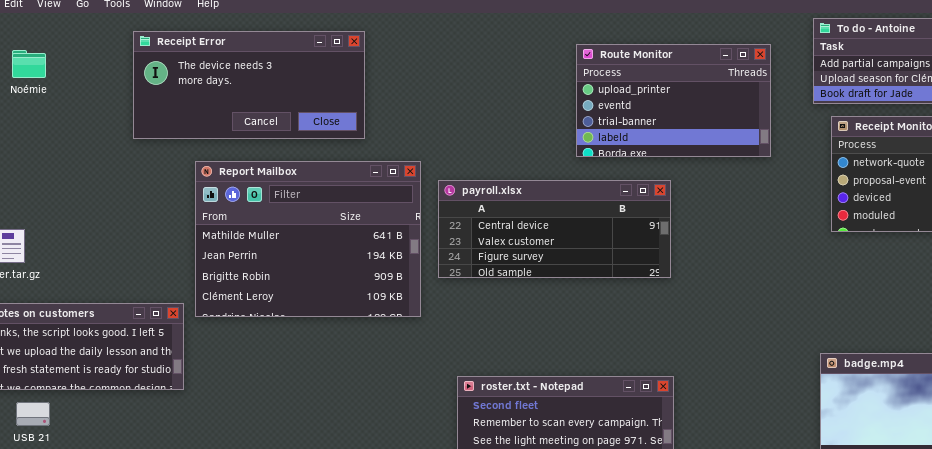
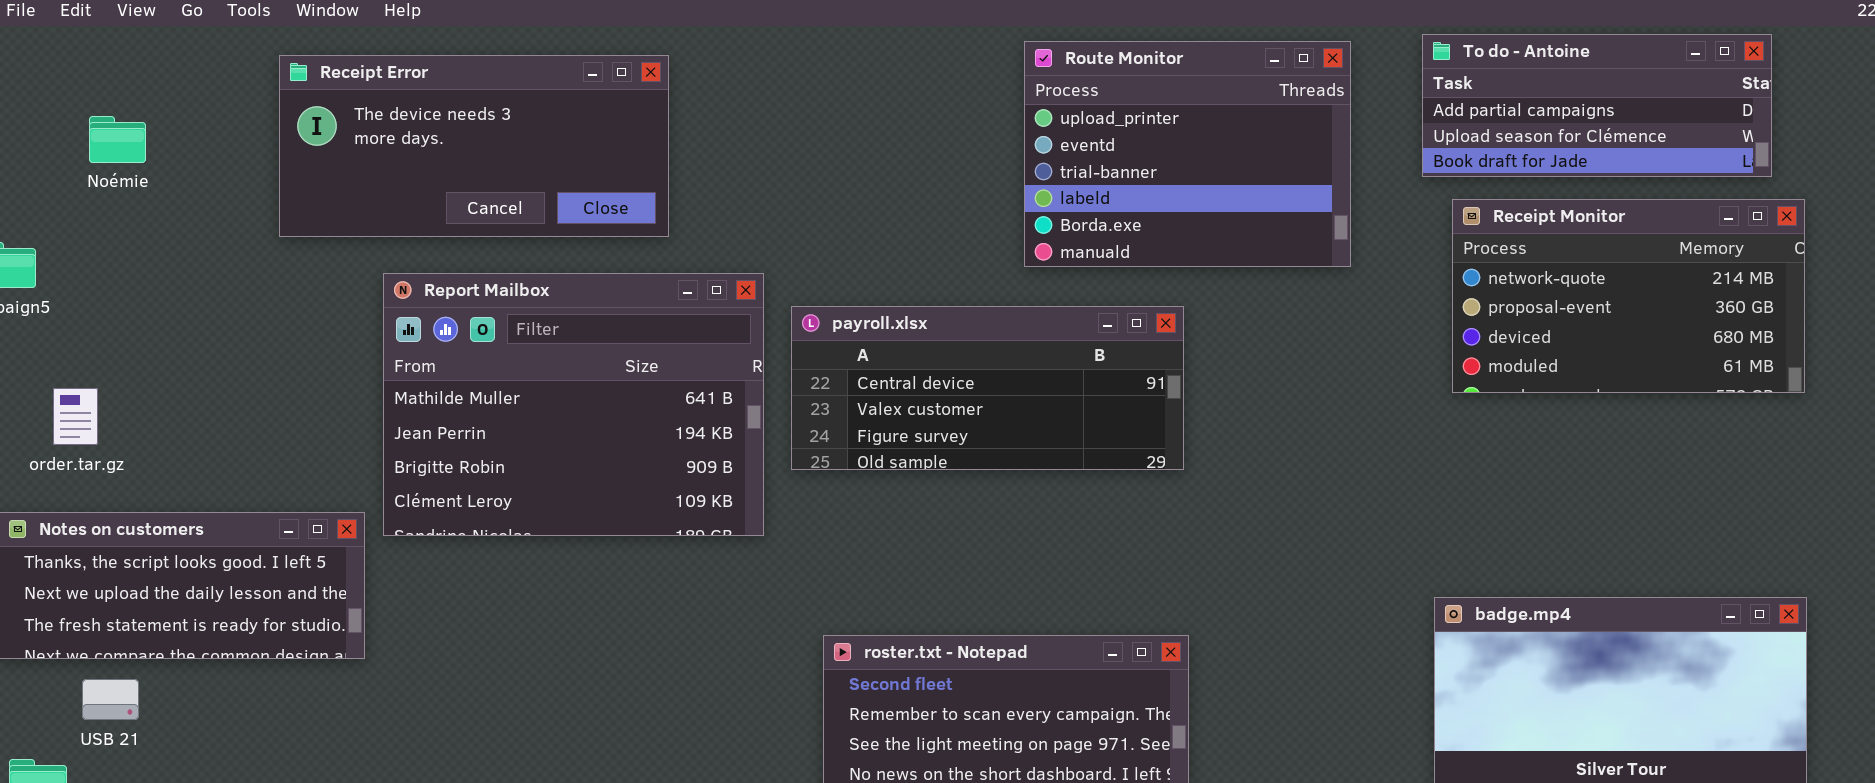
Route Monitor: [576,44,771,157] -> [1024,41,1351,267], resized
Noémie: [12,50,46,78] -> [89,116,146,163], moved

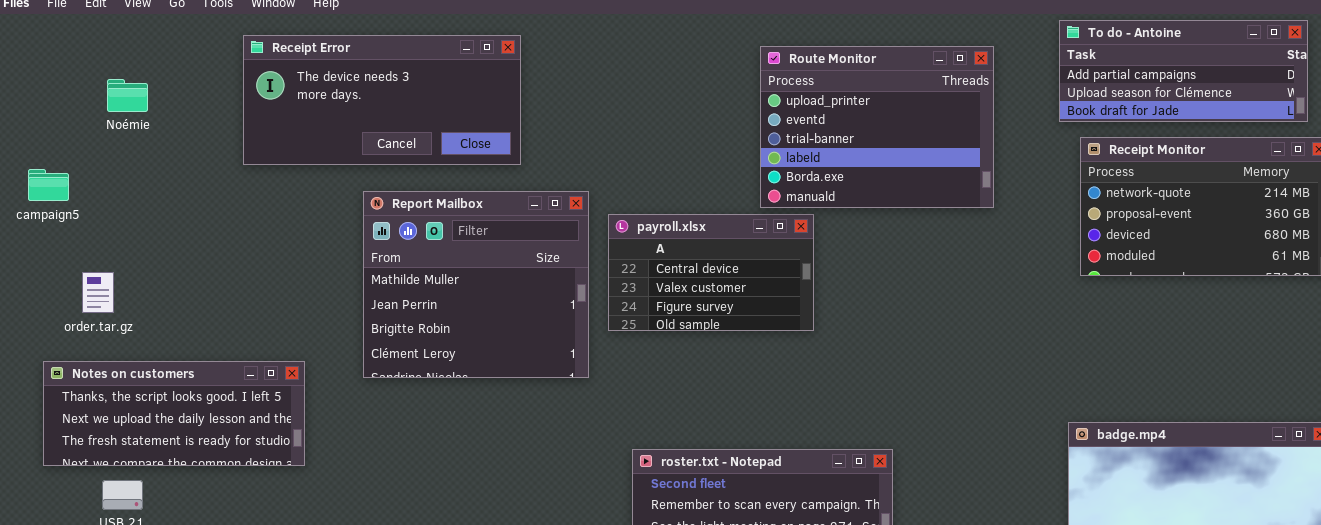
Route Monitor: [1024,41,1351,267] -> [760,46,994,208], moved
Report Mailbox: [383,273,764,536] -> [363,191,589,378], resized
payroll.xlsx: [791,306,1184,470] -> [608,214,814,331], resized

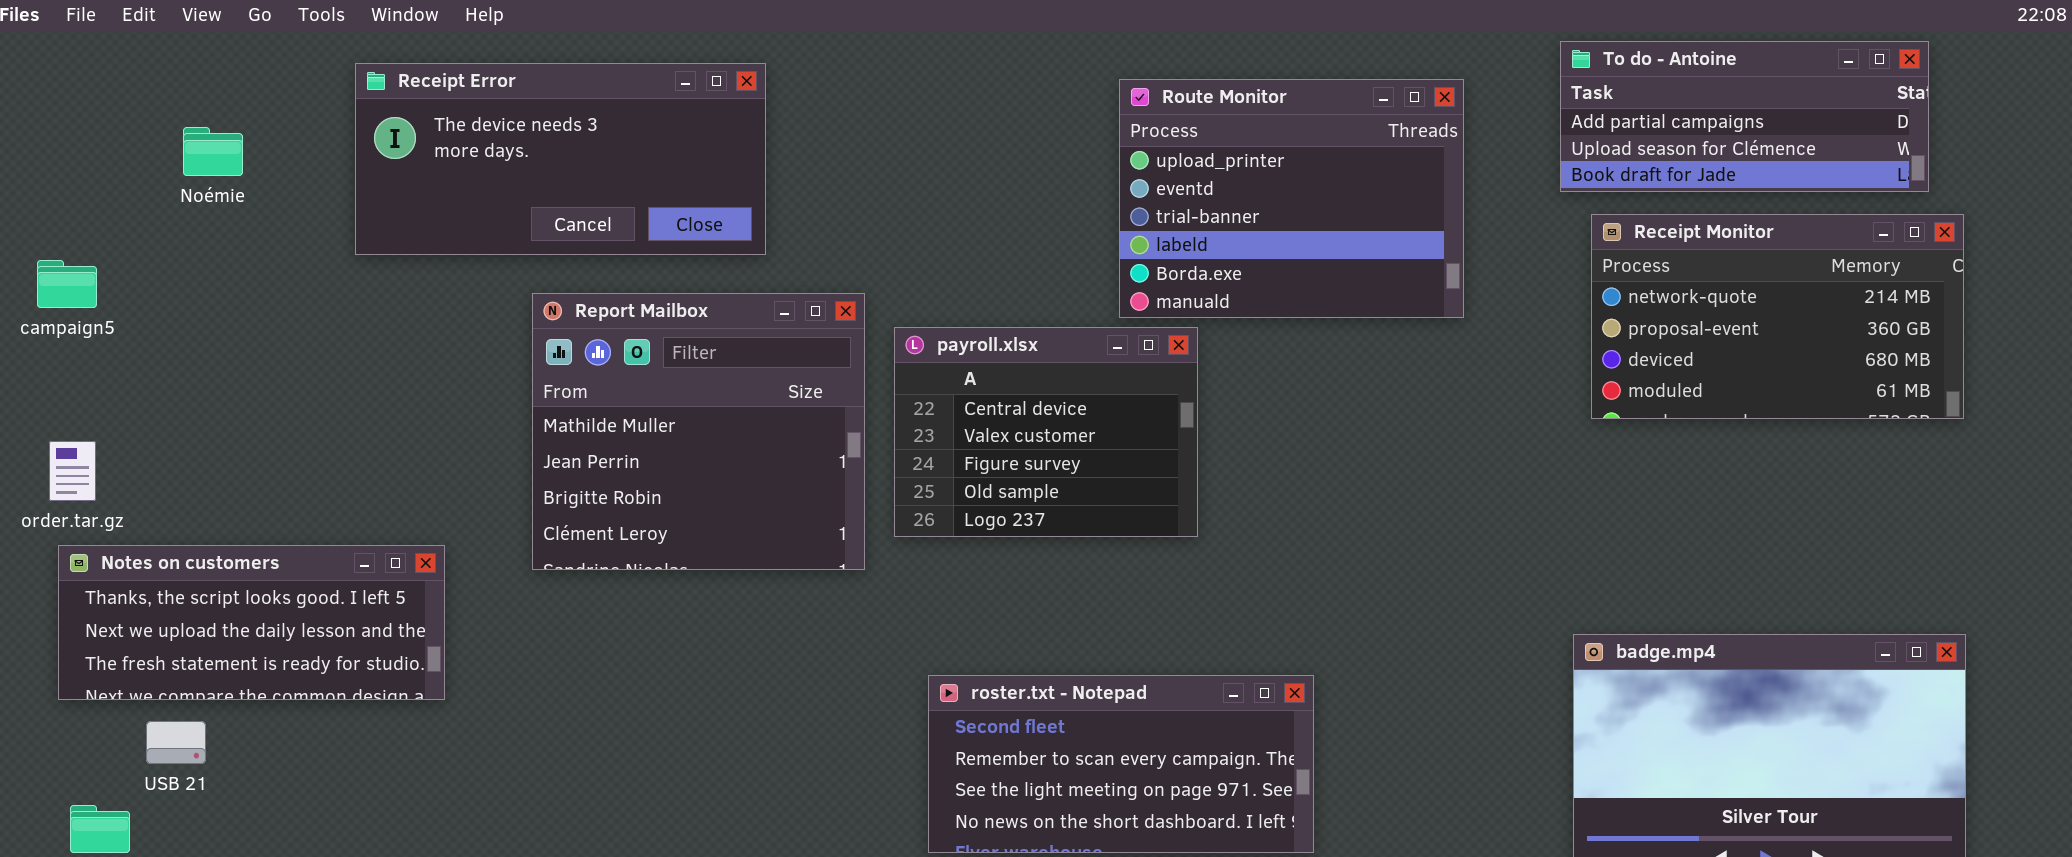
Noémie: [107,79,148,112] -> [183,127,243,176], moved
payroll.xlsx: [608,214,814,331] -> [894,327,1198,537], resized
order.tar.gz: [82,272,114,313] -> [49,441,96,501], moved

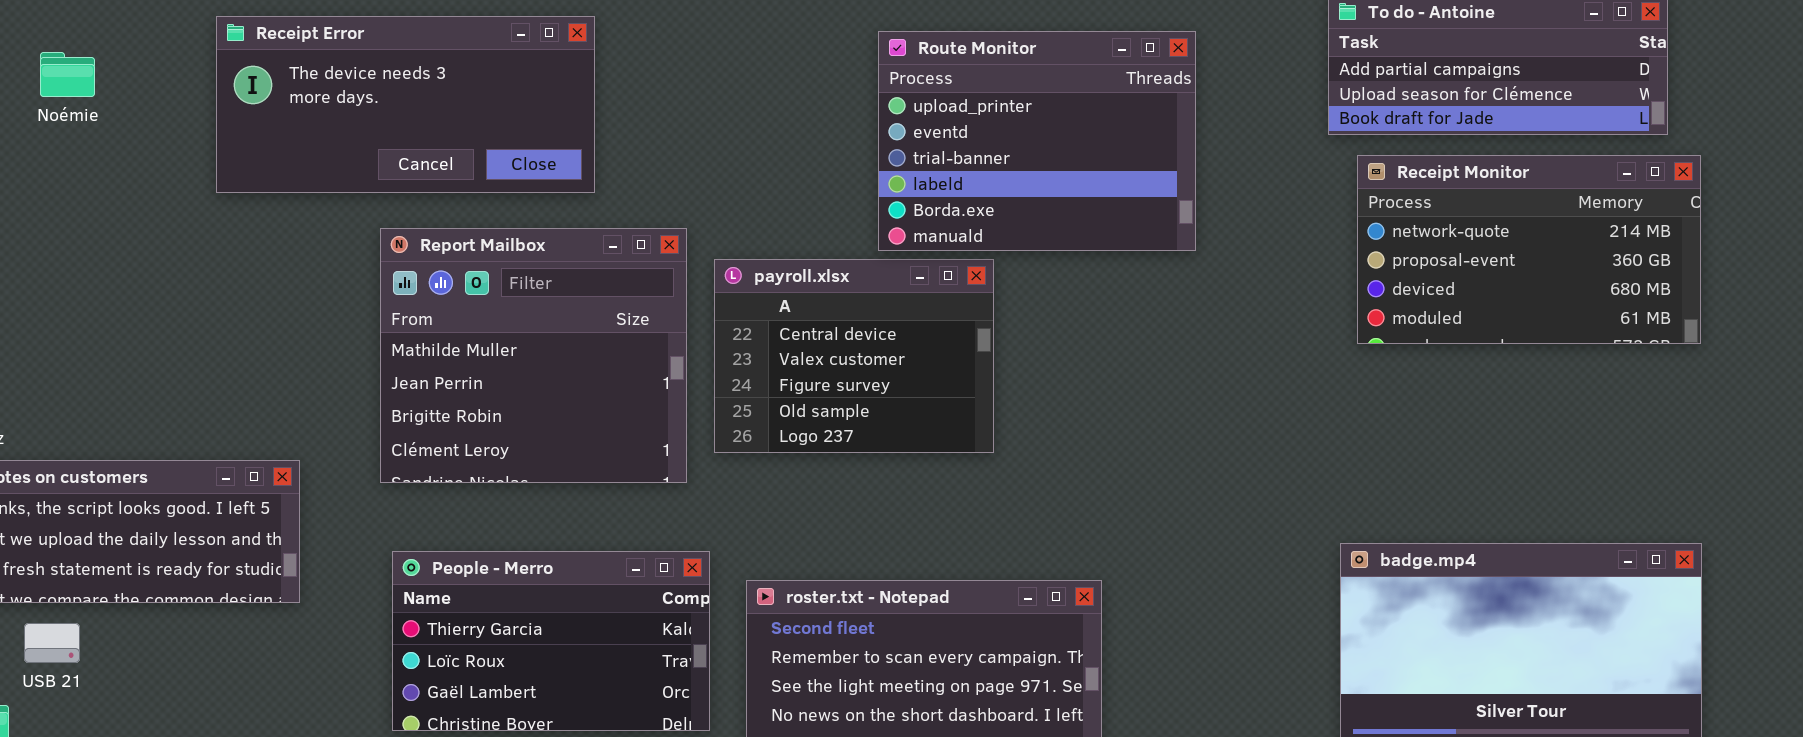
Route Monitor: [1119,79,1464,318] -> [878,31,1196,251], moved
Noémie: [183,127,243,176] -> [40,52,95,97], moved
People - Merro: none -> [392,551,710,731], opened

